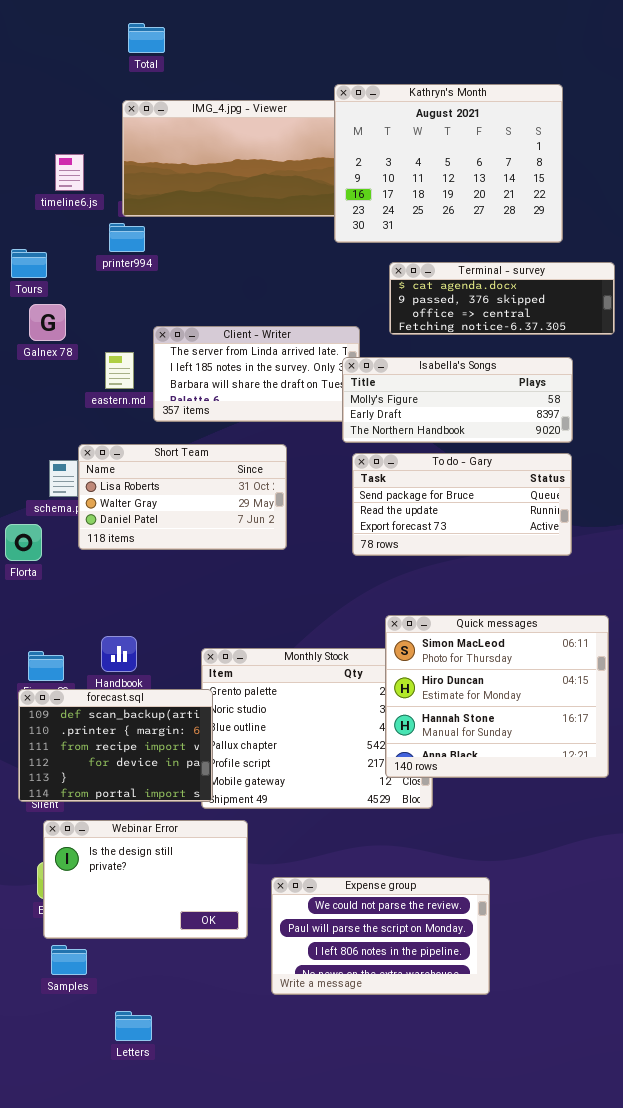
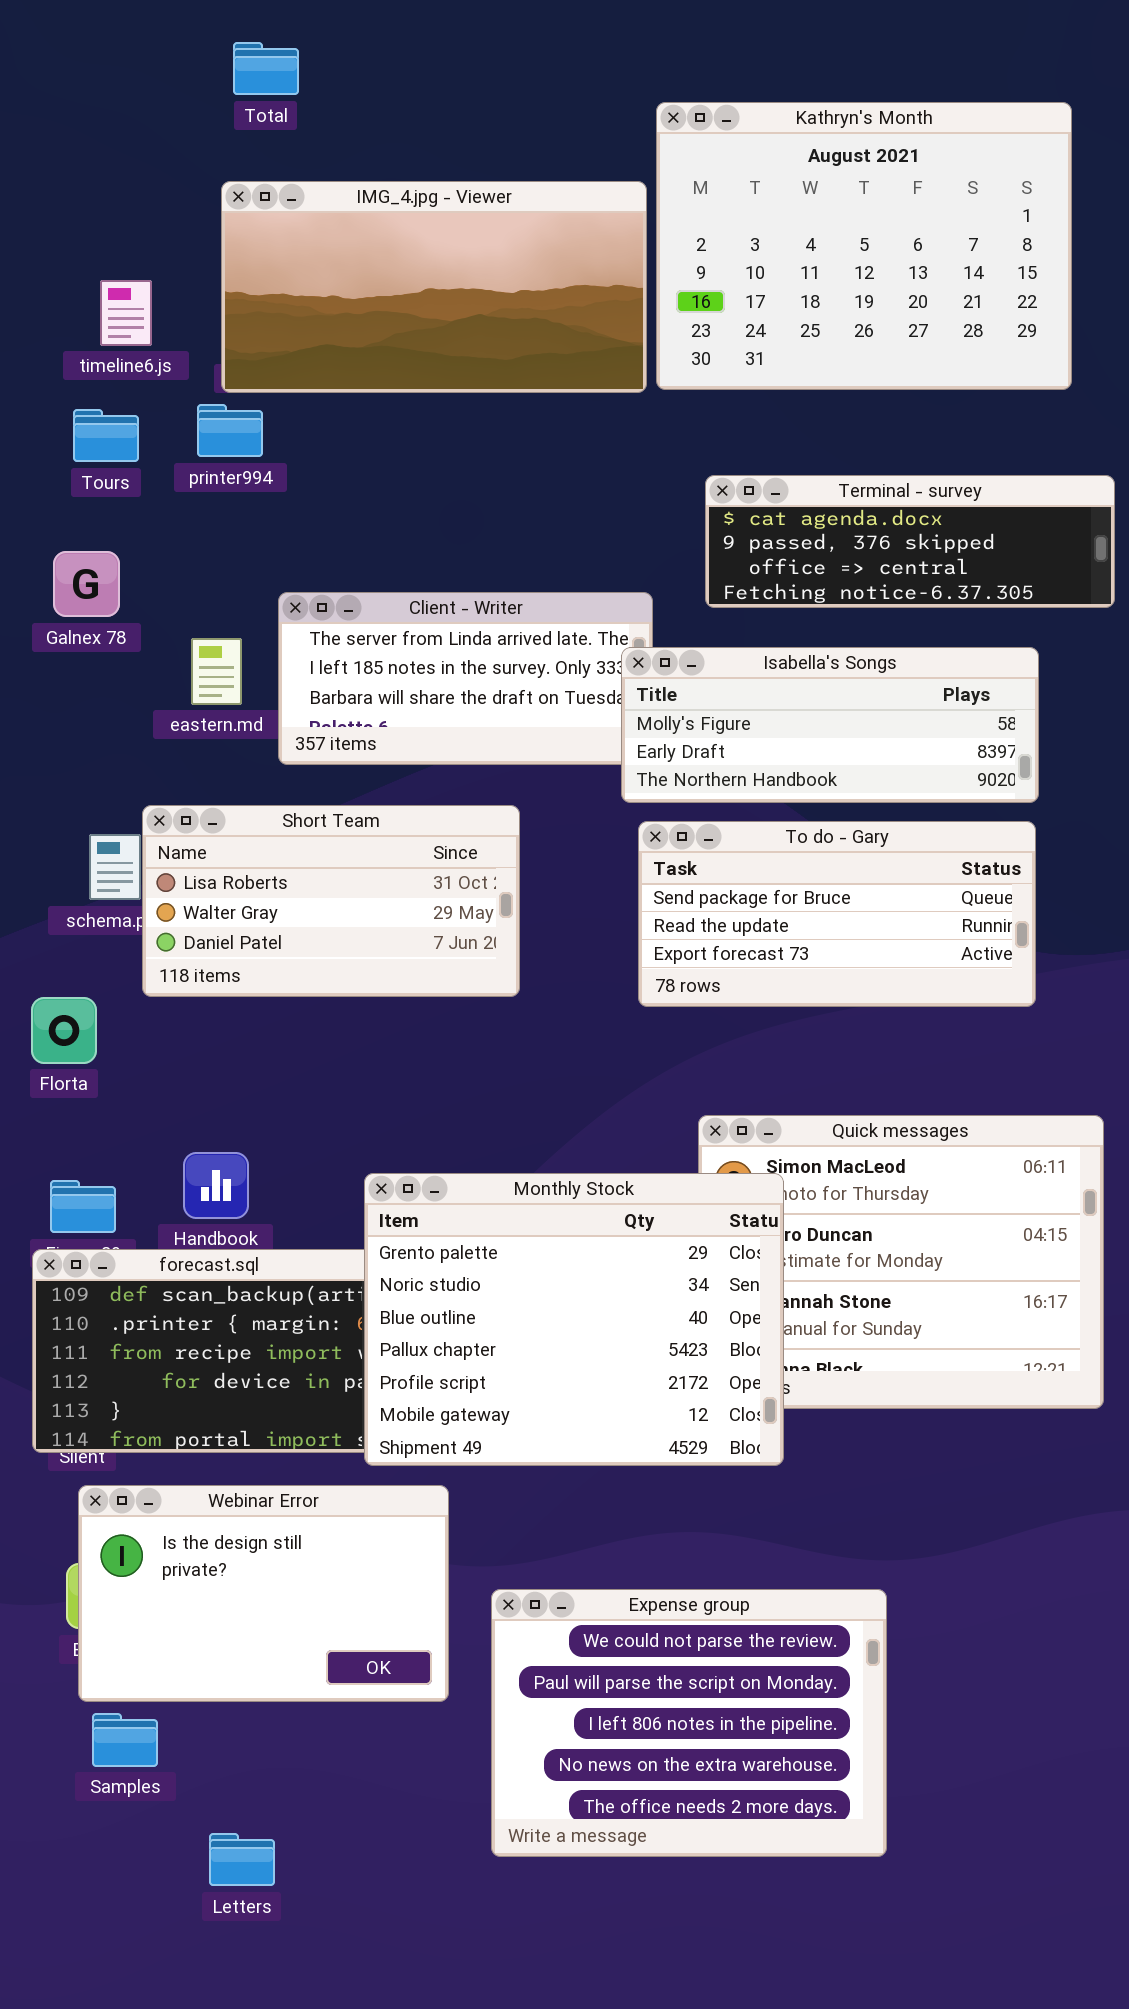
Kathryn's Month: [334,84,563,243] -> [656,102,1072,390], moved
Tours: [11,249,47,278] -> [73,409,139,462], moved
Florta: [5,524,42,561] -> [31,997,97,1064], moved
Monthly Stock: [201,648,433,809] -> [364,1173,784,1466], raised
Expense group: [271,877,490,995] -> [491,1589,887,1857], resized

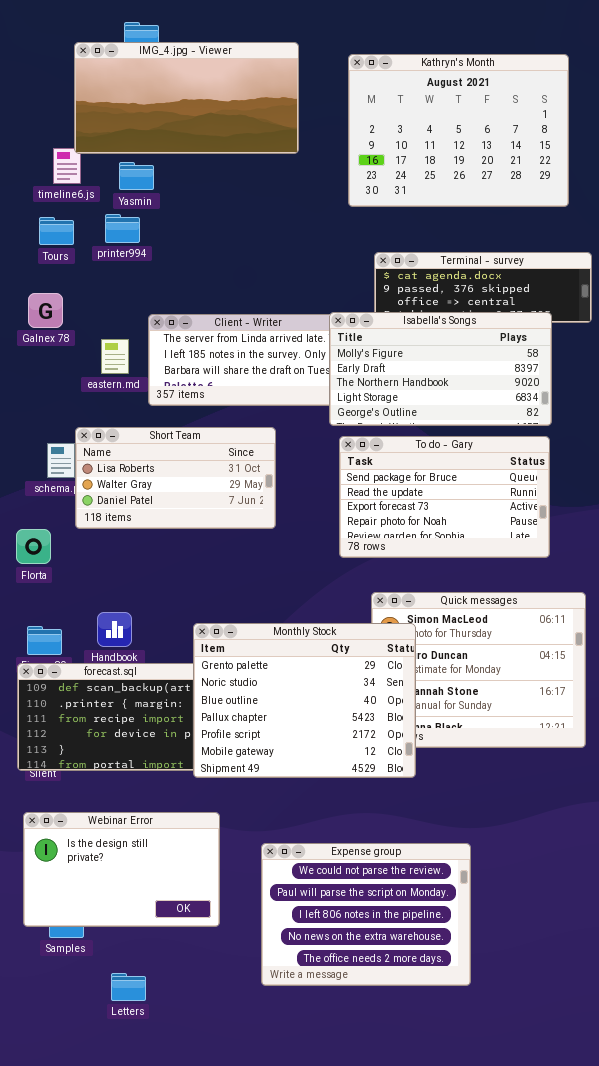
IMG_4.jpg - Viewer: [221,181,647,393] -> [74,42,299,154], moved
Isabella's Songs: [621,647,1039,803] -> [329,312,552,426], resized
To do - Gary: [638,821,1036,1007] -> [339,436,550,558], resized
Webinar Error: [78,1485,449,1702] -> [23,812,220,927], moved

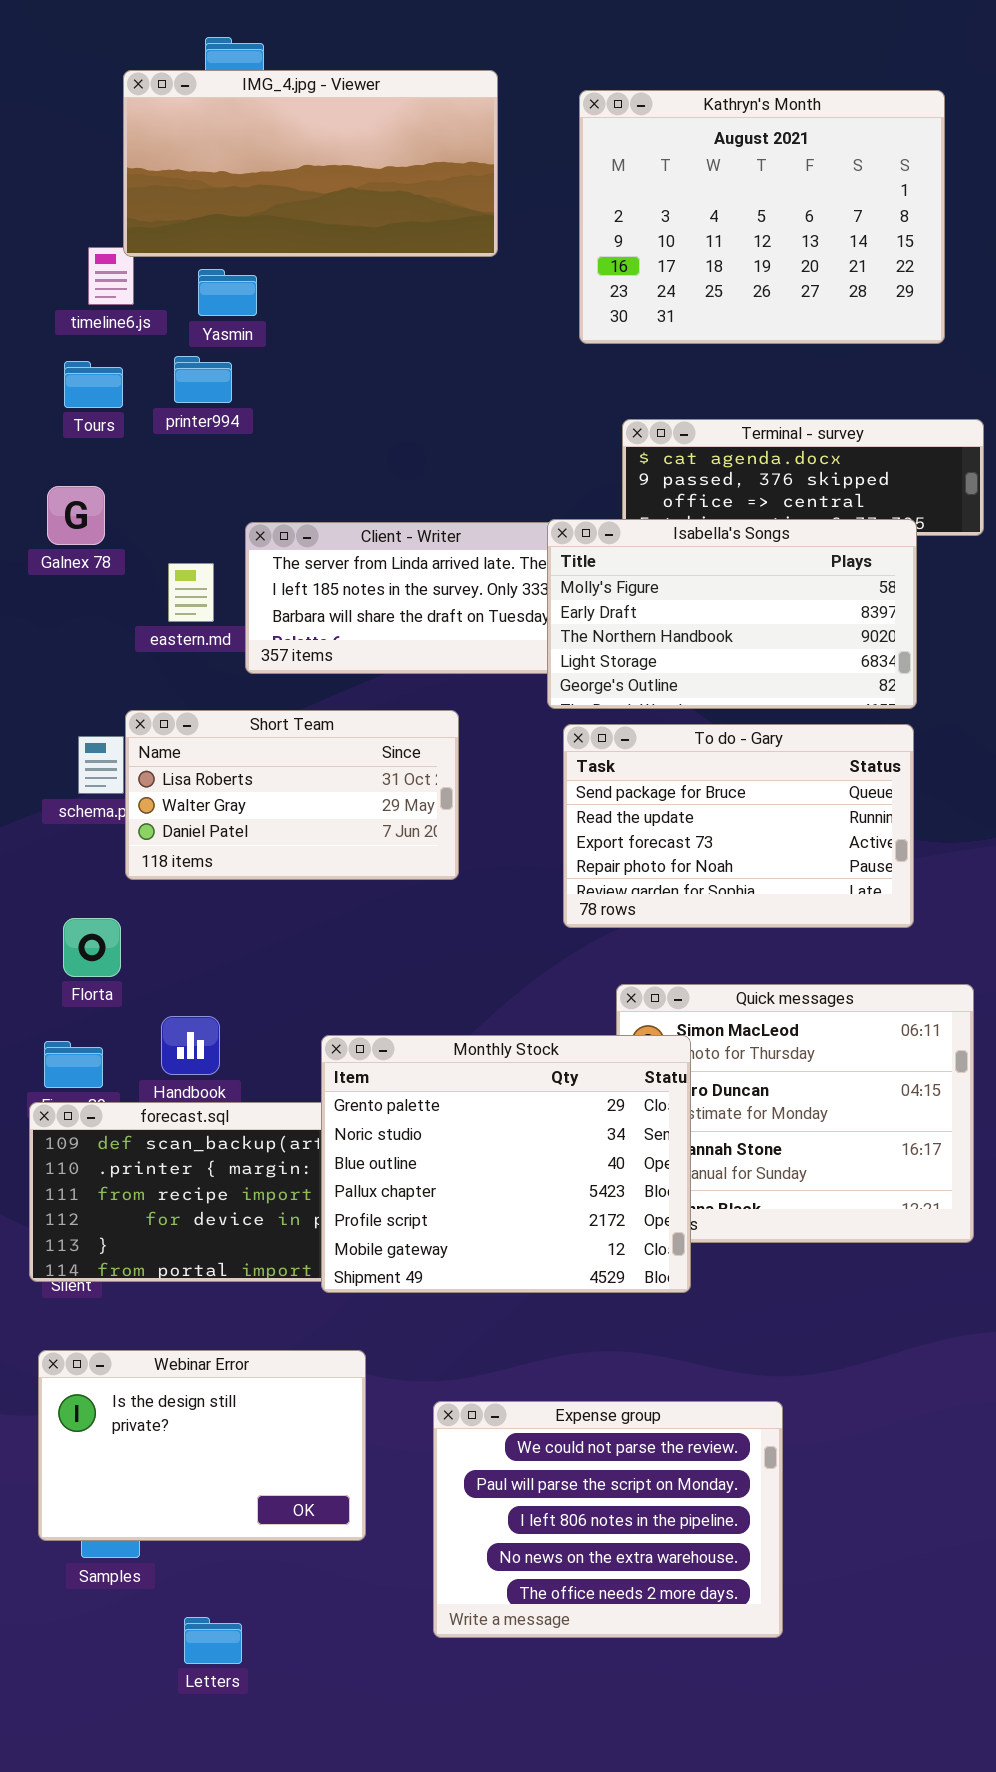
Florta: [16,529,51,564] -> [63,918,121,977], moved

